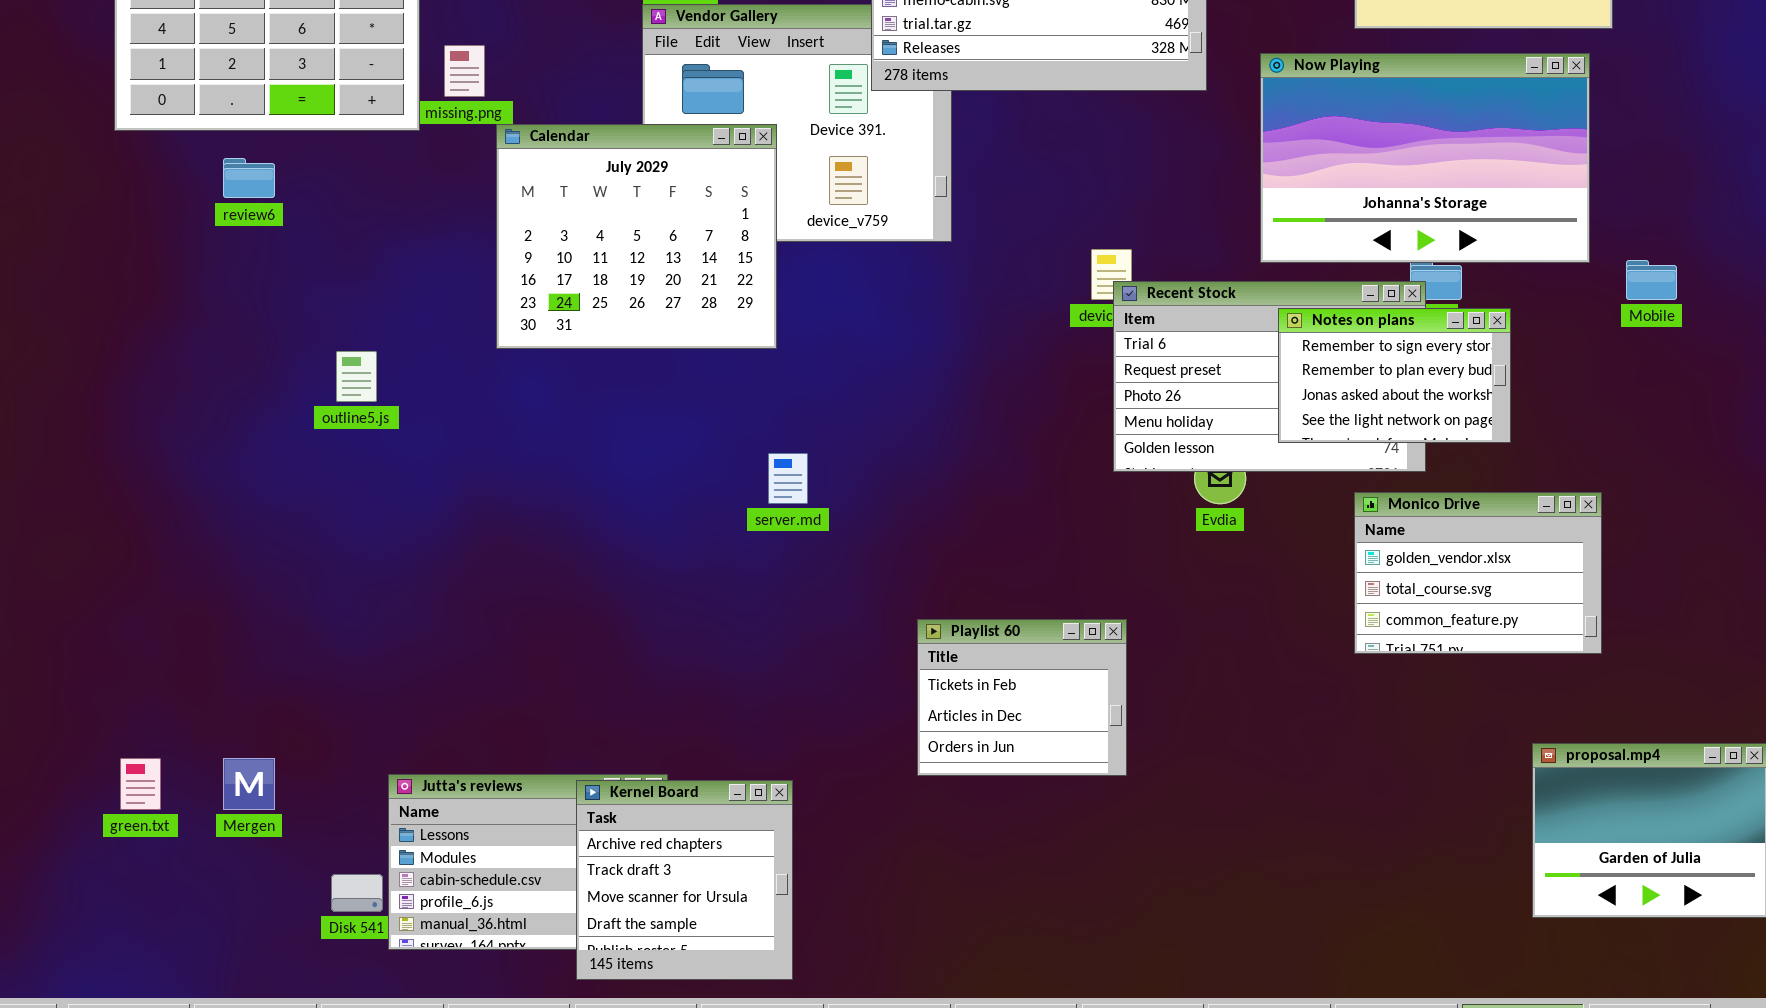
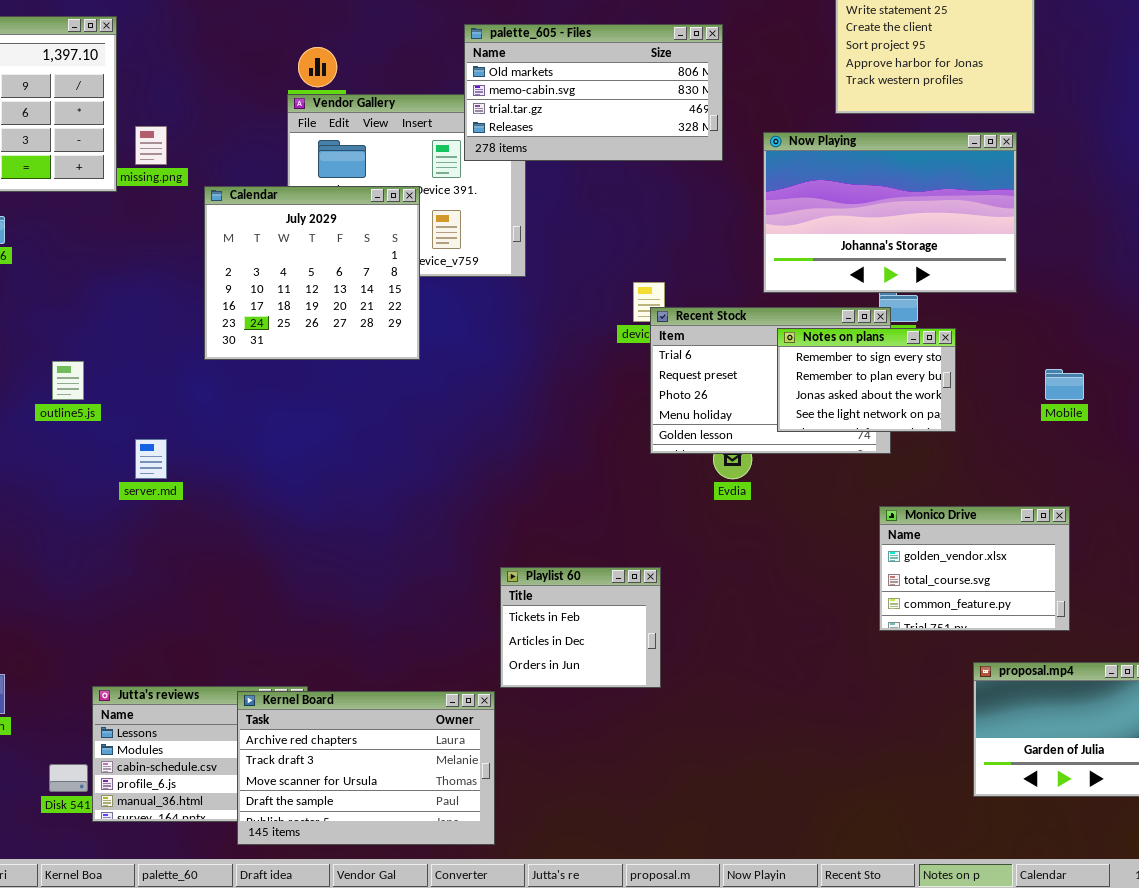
Calendar: [496,124,777,349] -> [204,186,420,360], moved
Mobile: [1626,260,1677,300] -> [1045,369,1084,400], moved
server.md: [768,453,808,504] -> [135,439,167,479], moved
Monico Drive: [1354,492,1602,654] -> [879,506,1070,631], moved
Kernel Board: [576,780,793,980] -> [237,691,495,845], resized

